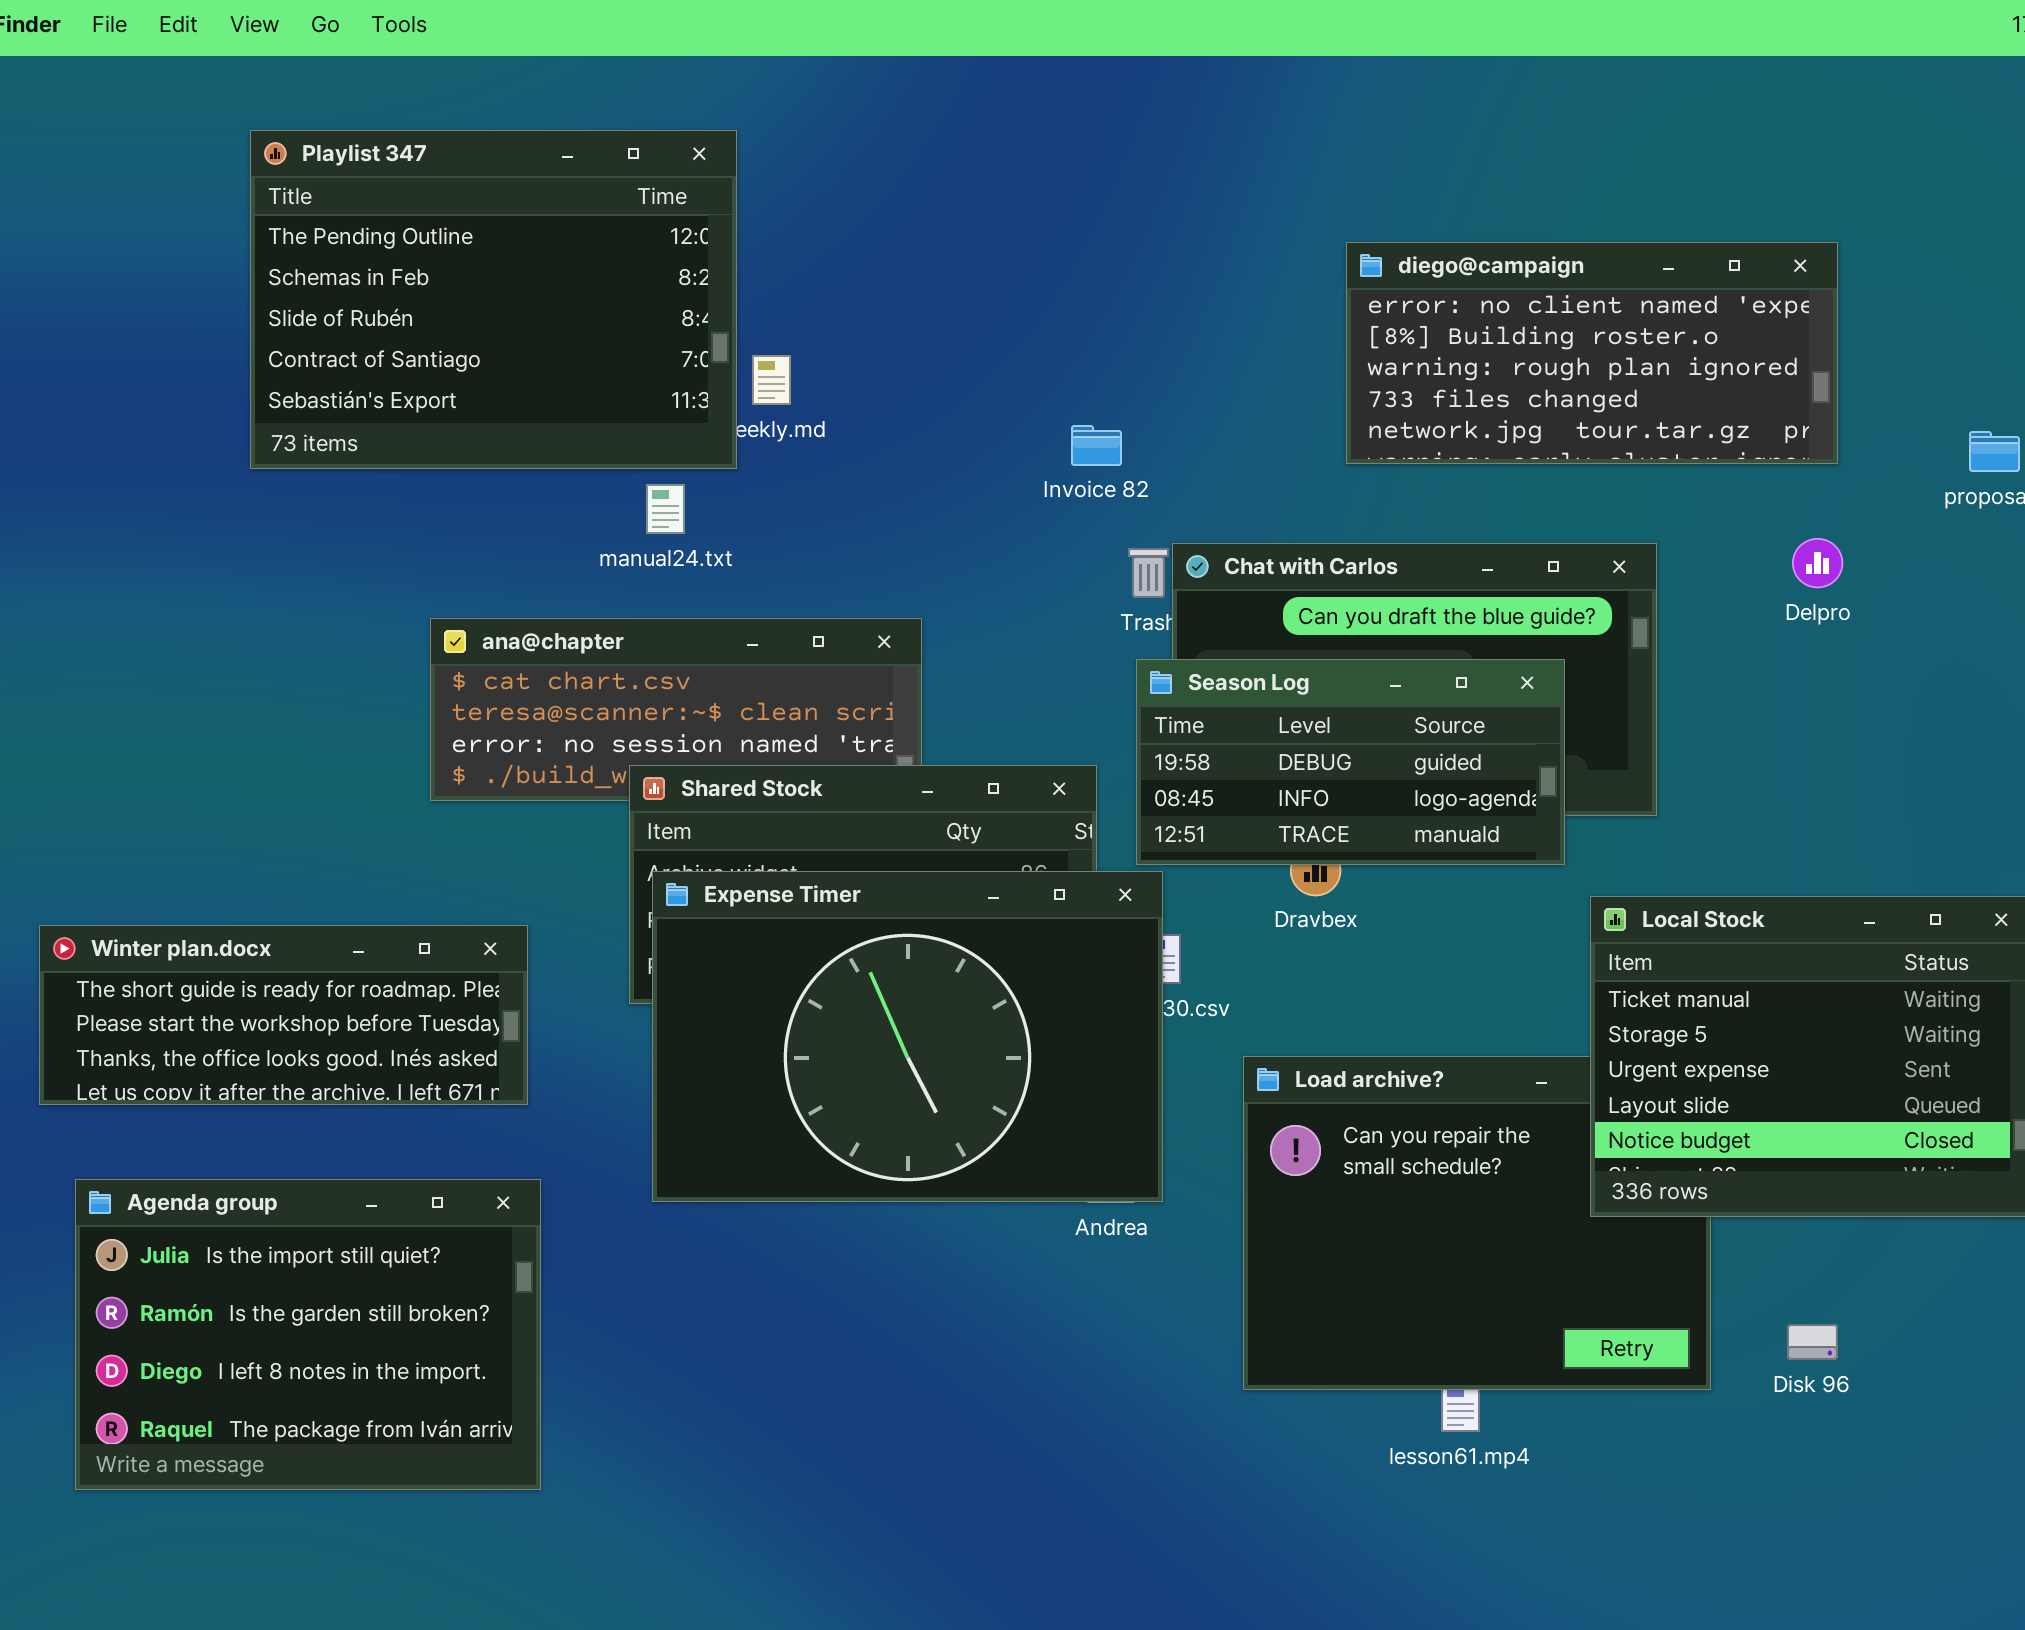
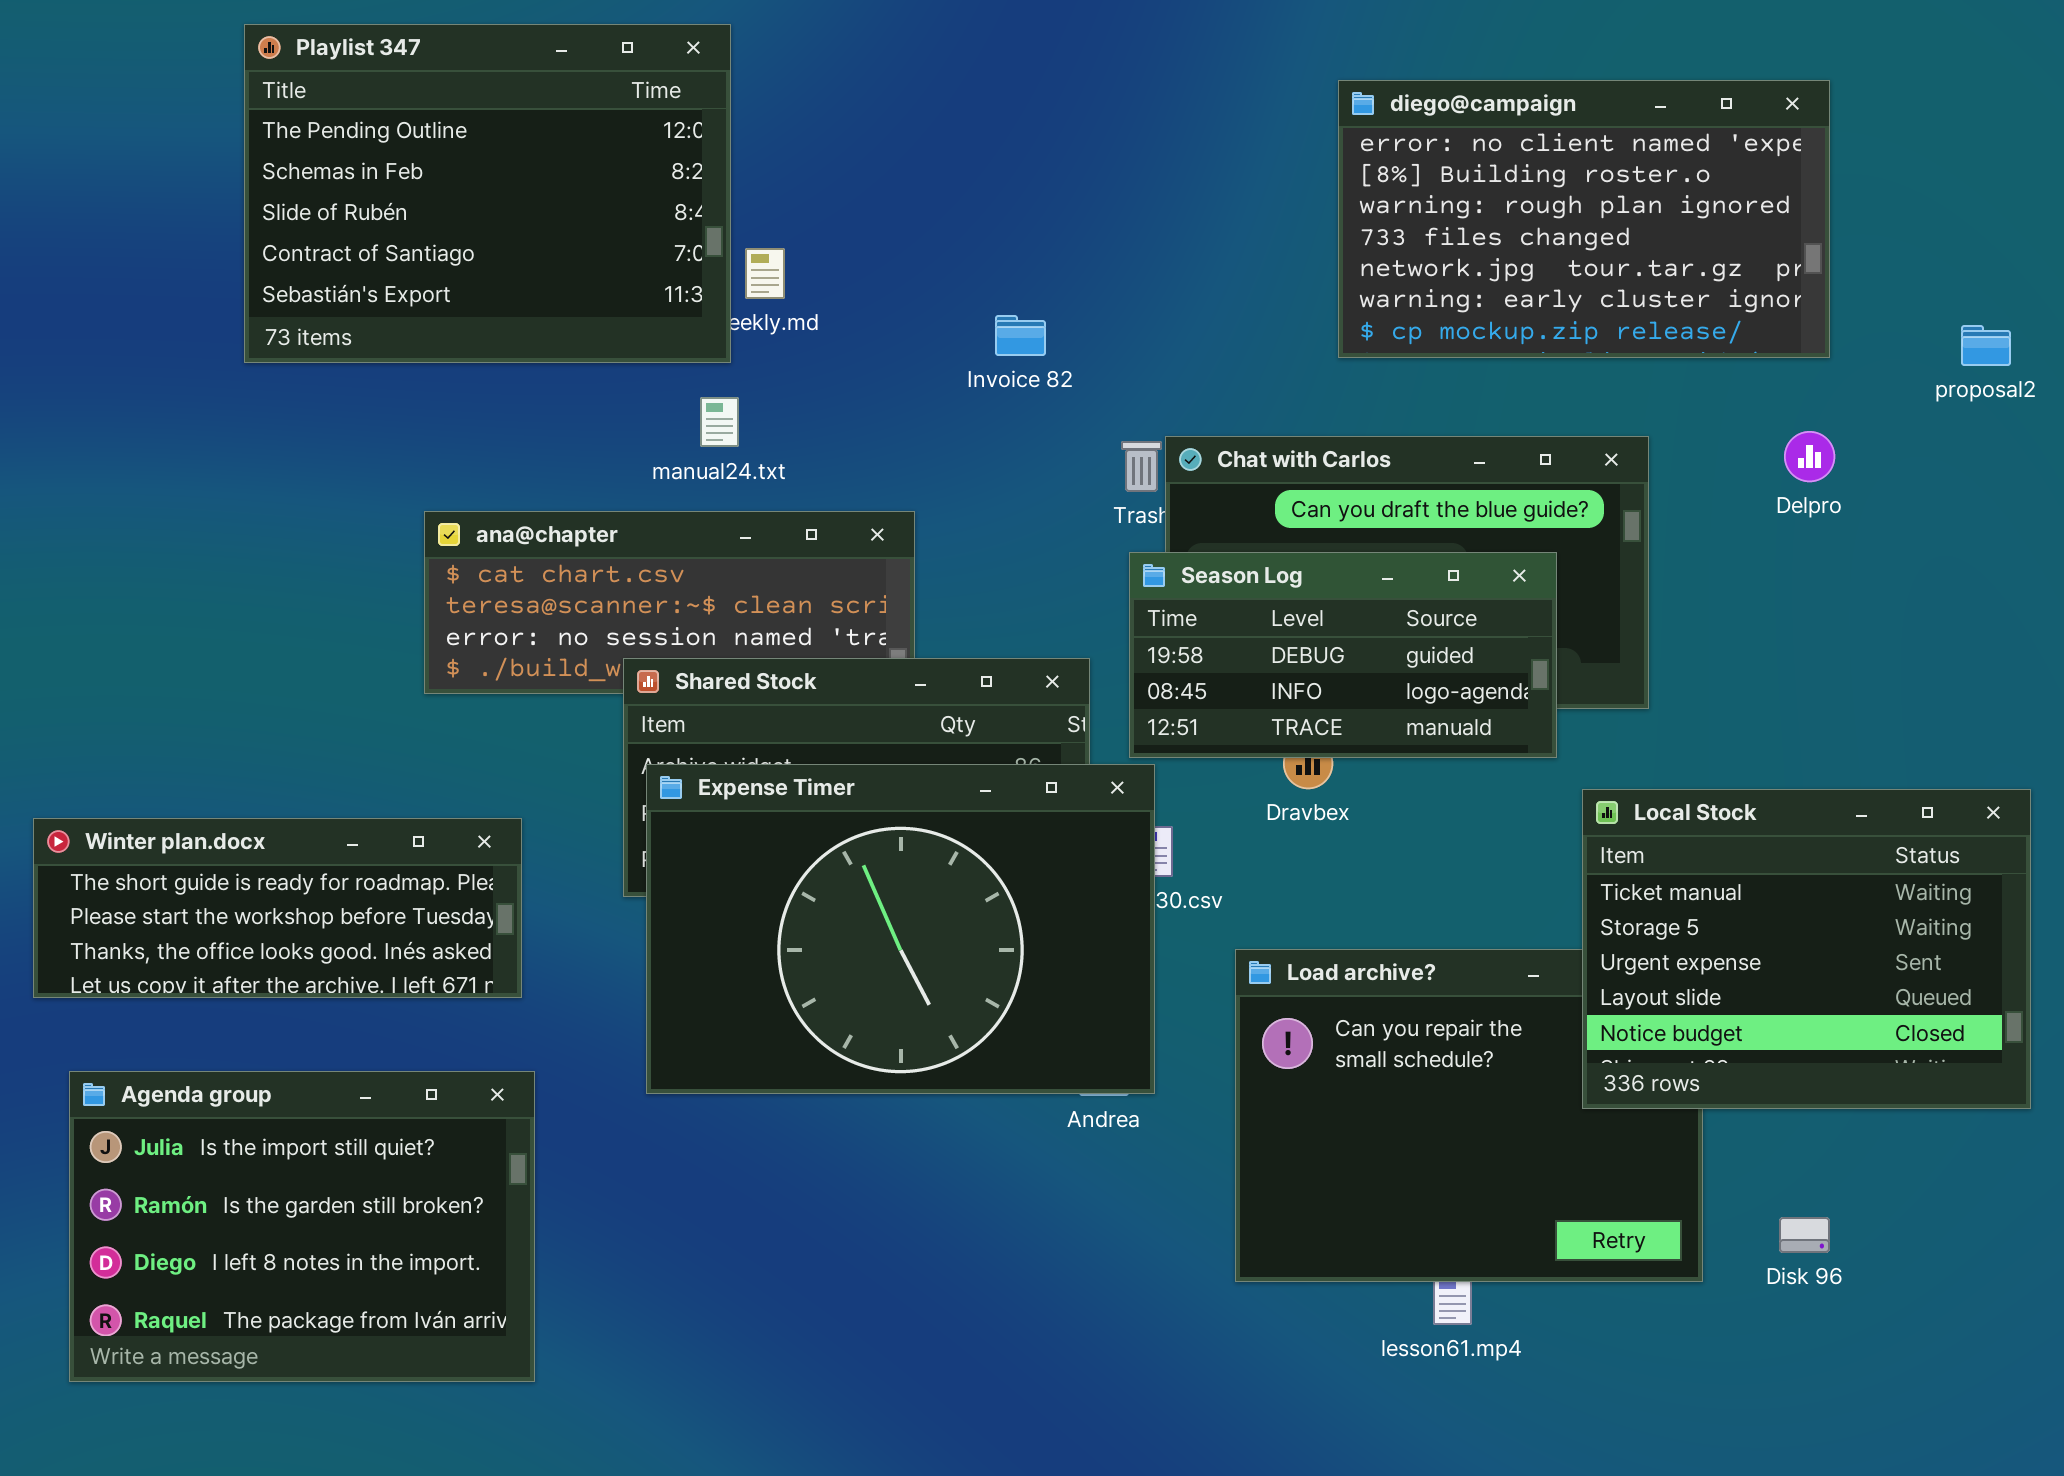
diego@campaign: [1346,242,1838,464] -> [1338,80,1830,358], resized
Invoice 82: [1071,425,1122,466] -> [995,315,1046,356], moved
manual24.txt: [646,484,685,534] -> [700,397,739,447], moved

